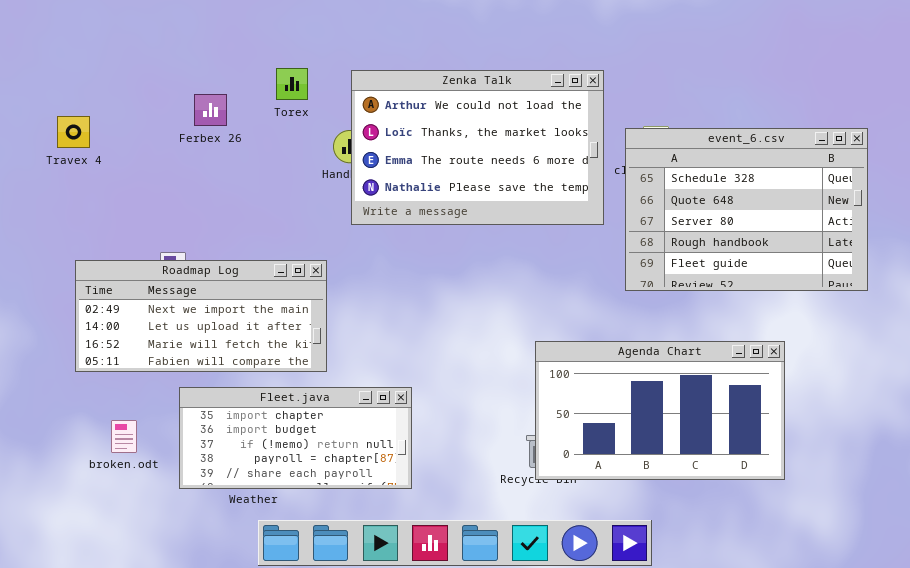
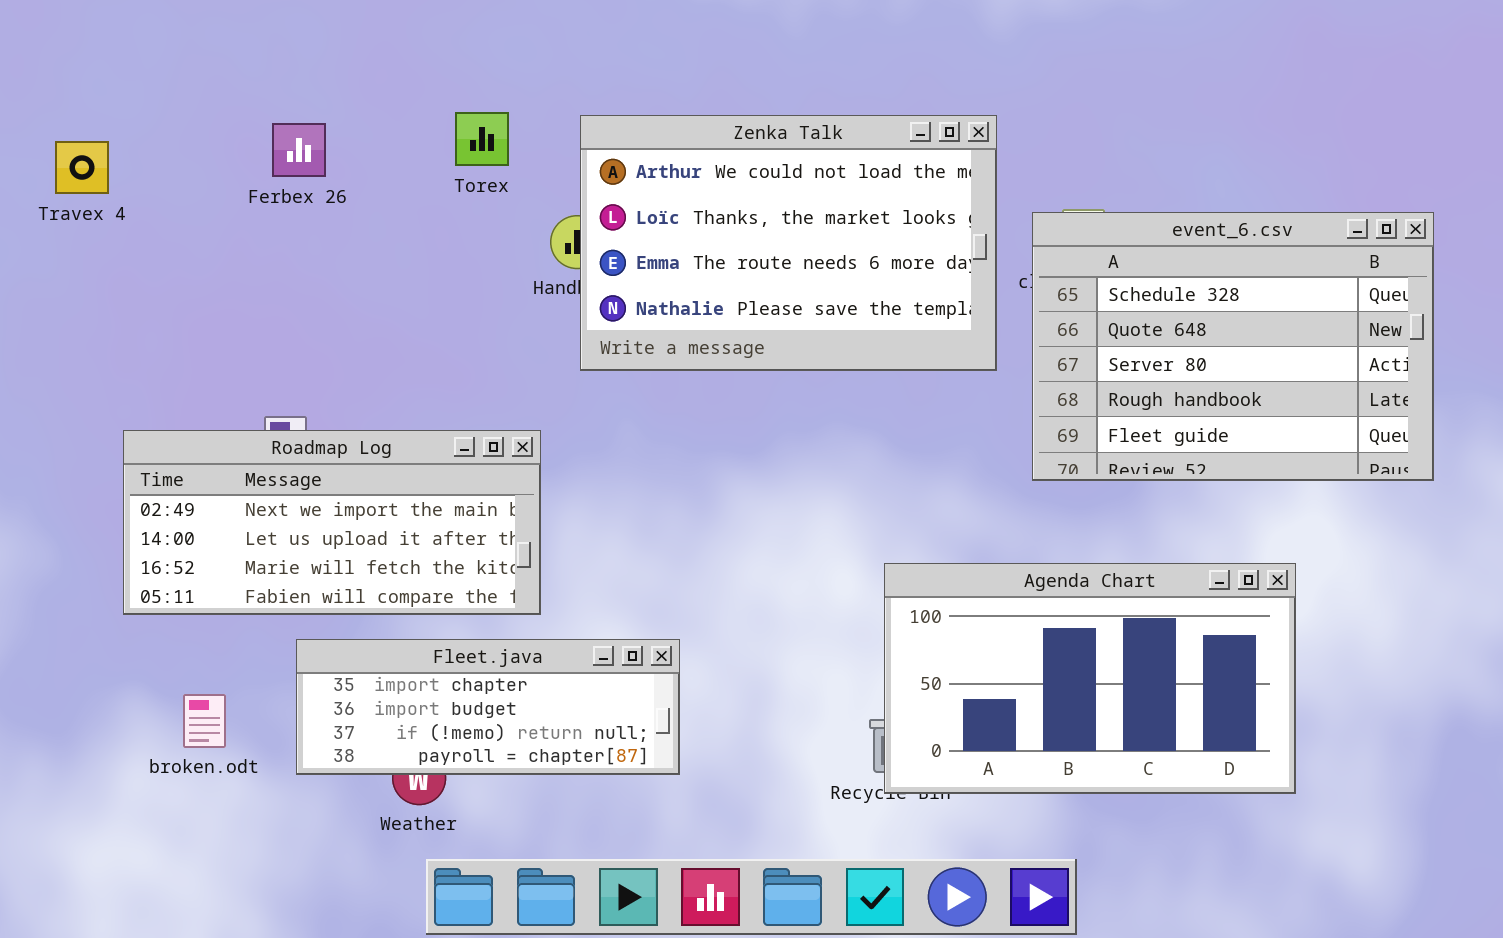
Ferbex 26: [194,94,227,126] -> [272,123,326,177], moved
Travex 4: [57,116,90,148] -> [55,141,109,194], moved
Fleet.java: [179,387,412,489] -> [296,639,680,775], resized

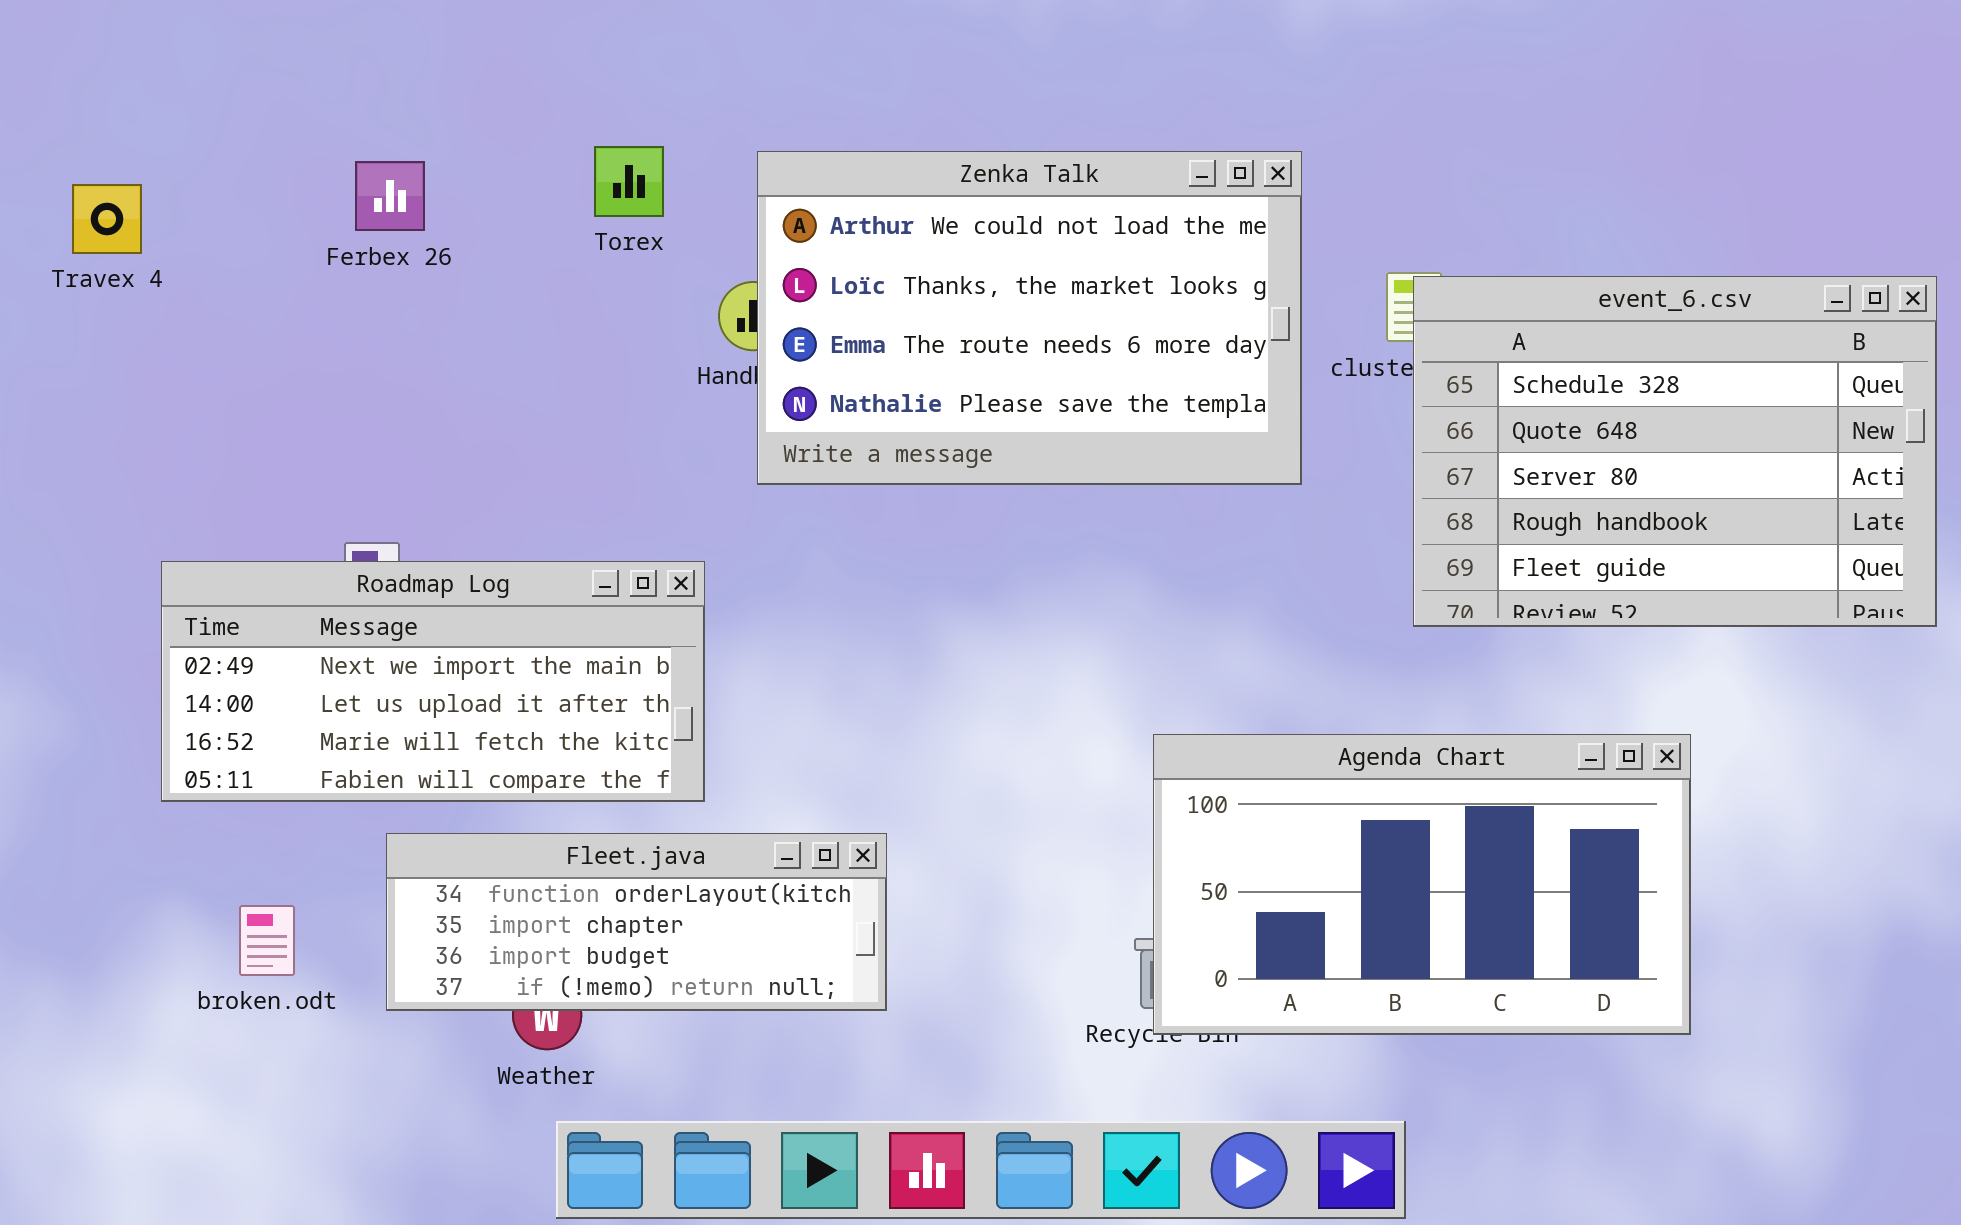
event_6.csv: [1032,212,1434,481] -> [1413,276,1937,627], moved
Fleet.java: [296,639,680,775] -> [386,833,887,1011], scrolled up 1 row

